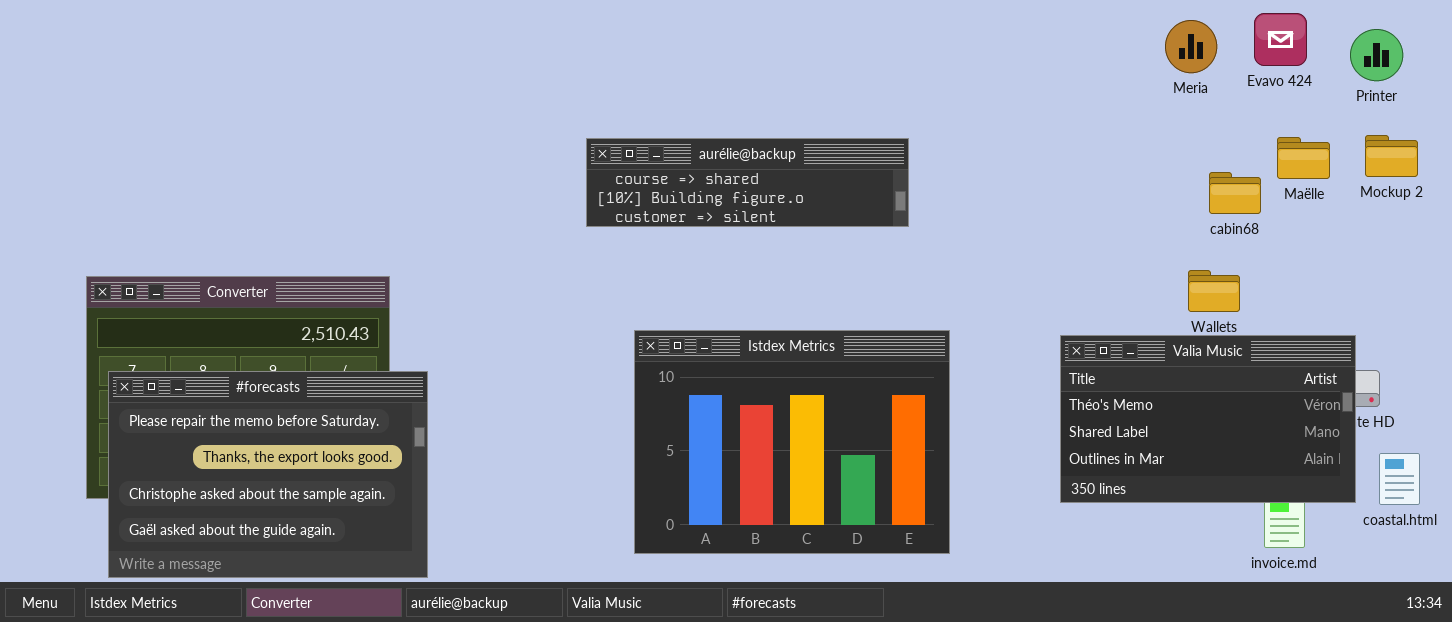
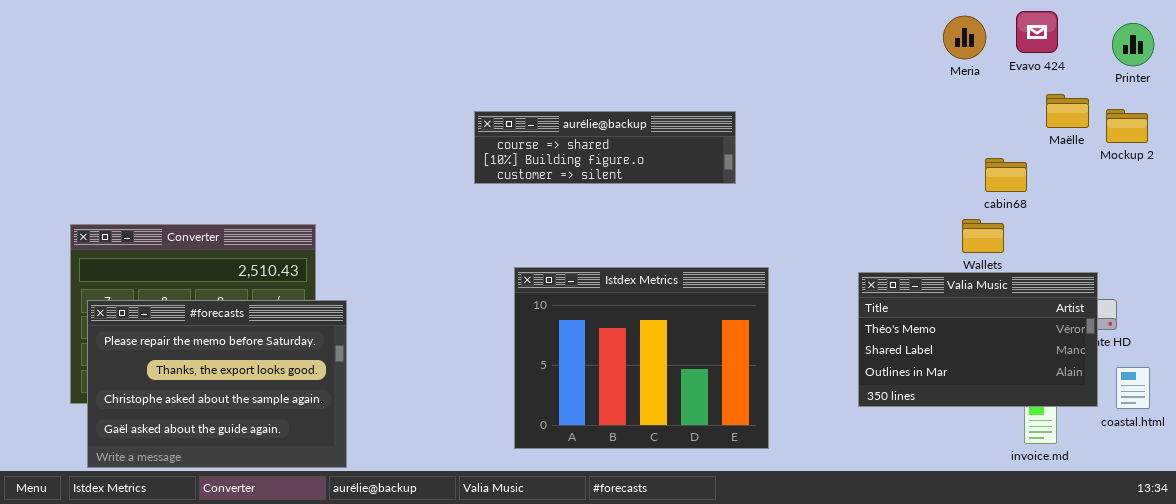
Printer: [1350,29,1403,81] -> [1112,23,1154,66], moved
Maëlle: [1277,137,1330,179] -> [1046,94,1089,128], moved
cabin68: [1209,172,1261,214] -> [985,158,1027,192], moved

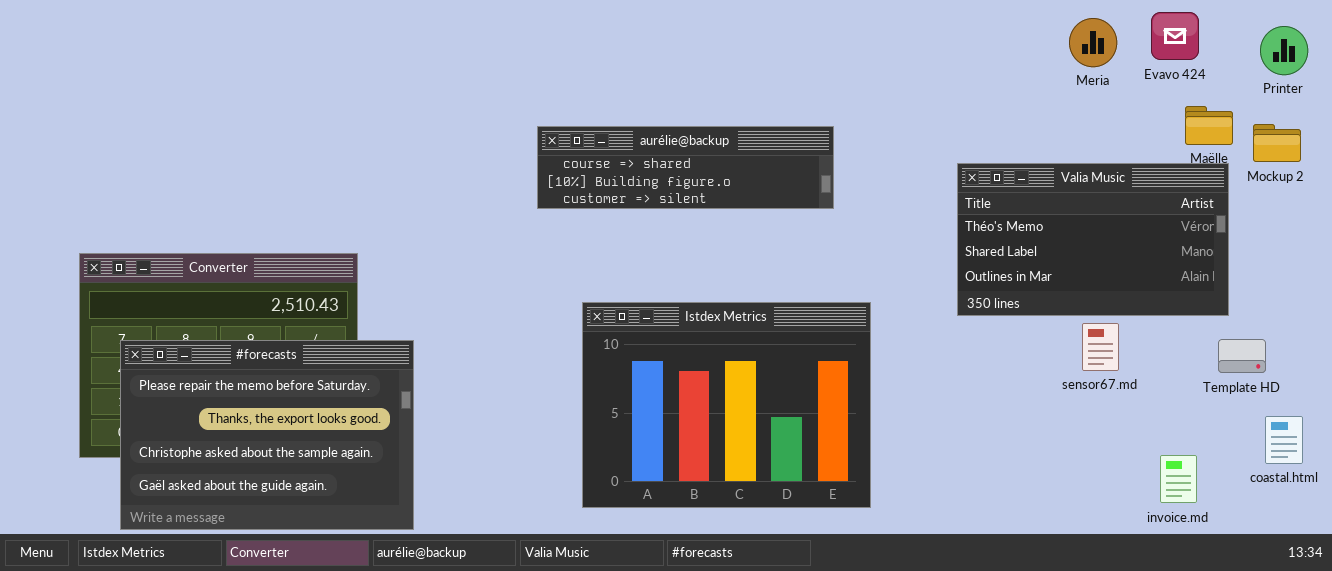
Valia Music: [858,272,1098,407] -> [957,163,1229,316], moved
#forecasts: [87,300,347,468] -> [120,340,414,530], moved

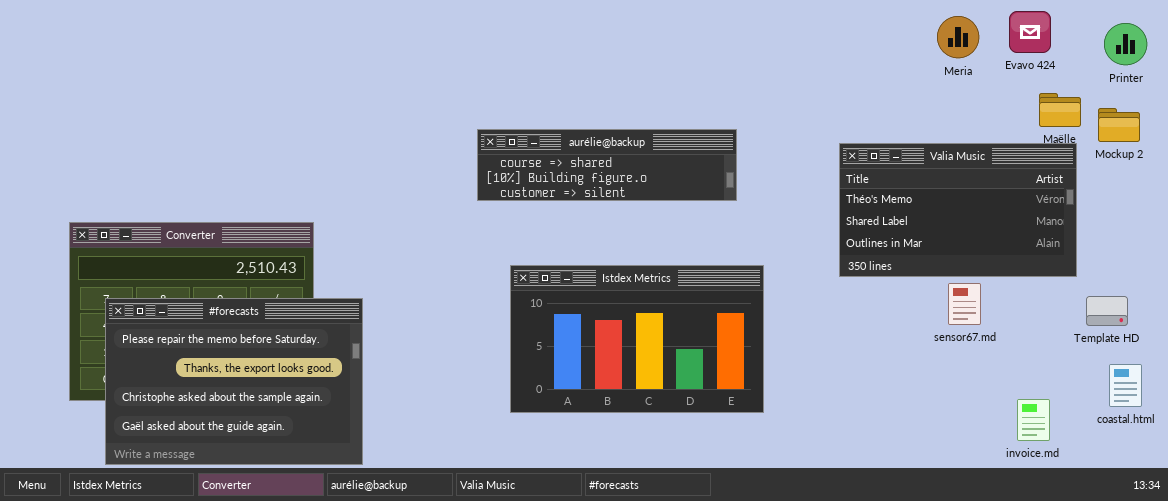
aurélie@backup: [537,126,834,209] -> [477,129,737,201], moved
Istdex Metrics: [582,302,871,508] -> [510,265,764,413], resized
Template HD: [1218,339,1266,373] -> [1086,296,1128,326], moved

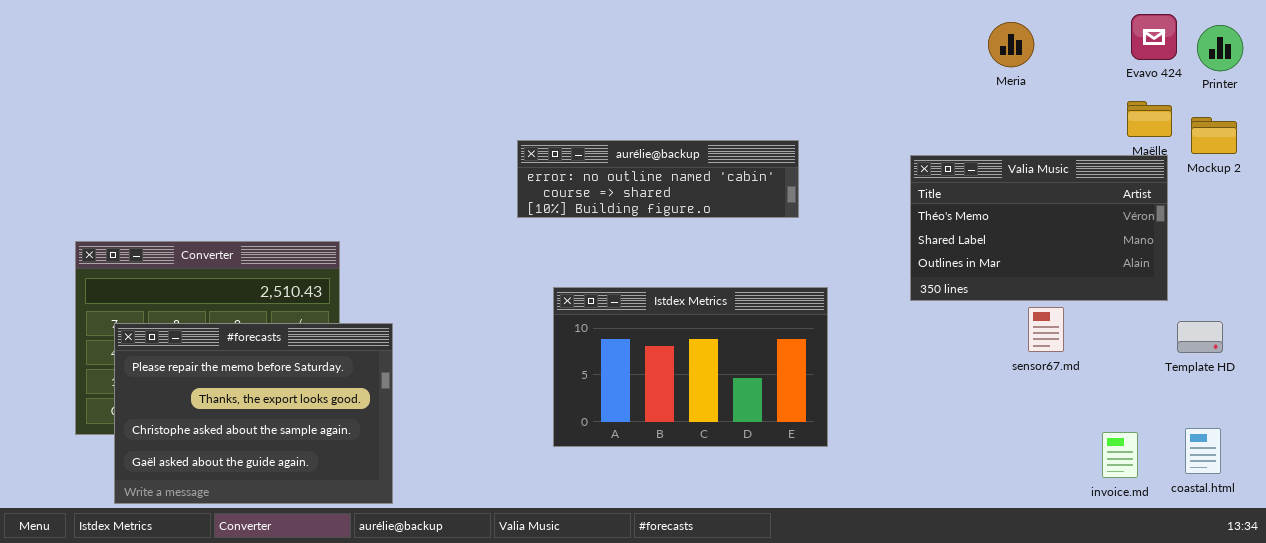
Evavo 424: [1009,11,1051,53] -> [1131,14,1177,60], moved
Meria: [937,16,979,58] -> [988,22,1034,67], moved
aurélie@backup: [477,129,737,201] -> [517,140,799,218], scrolled up 1 row
coastal.html: [1109,364,1142,407] -> [1185,428,1221,474], moved

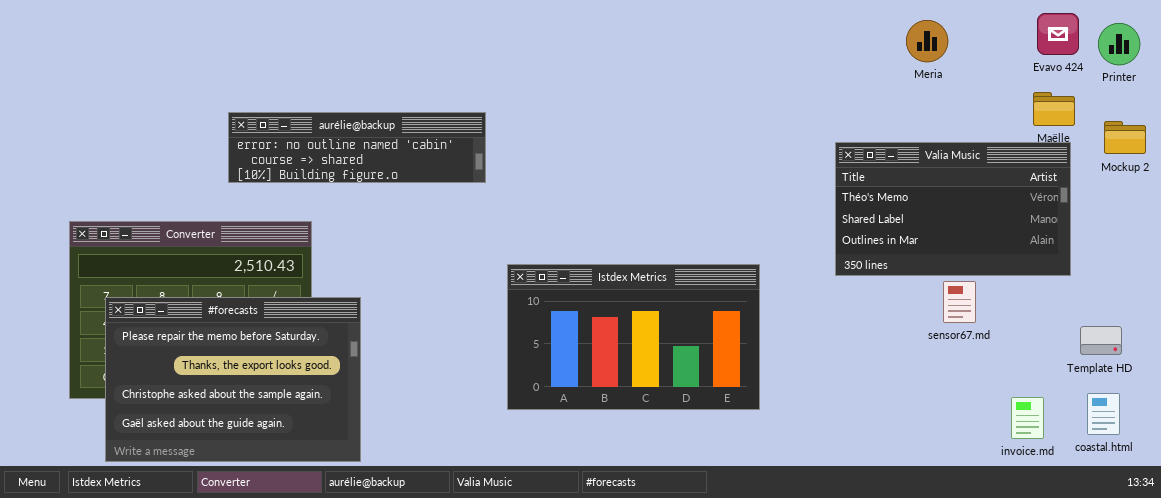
Mockup 2: [1191,117,1237,154] -> [1104,121,1146,154], moved
aurélie@backup: [517,140,799,218] -> [228,112,486,183], moved
Template HD: [1177,321,1223,353] -> [1080,326,1122,355], moved

